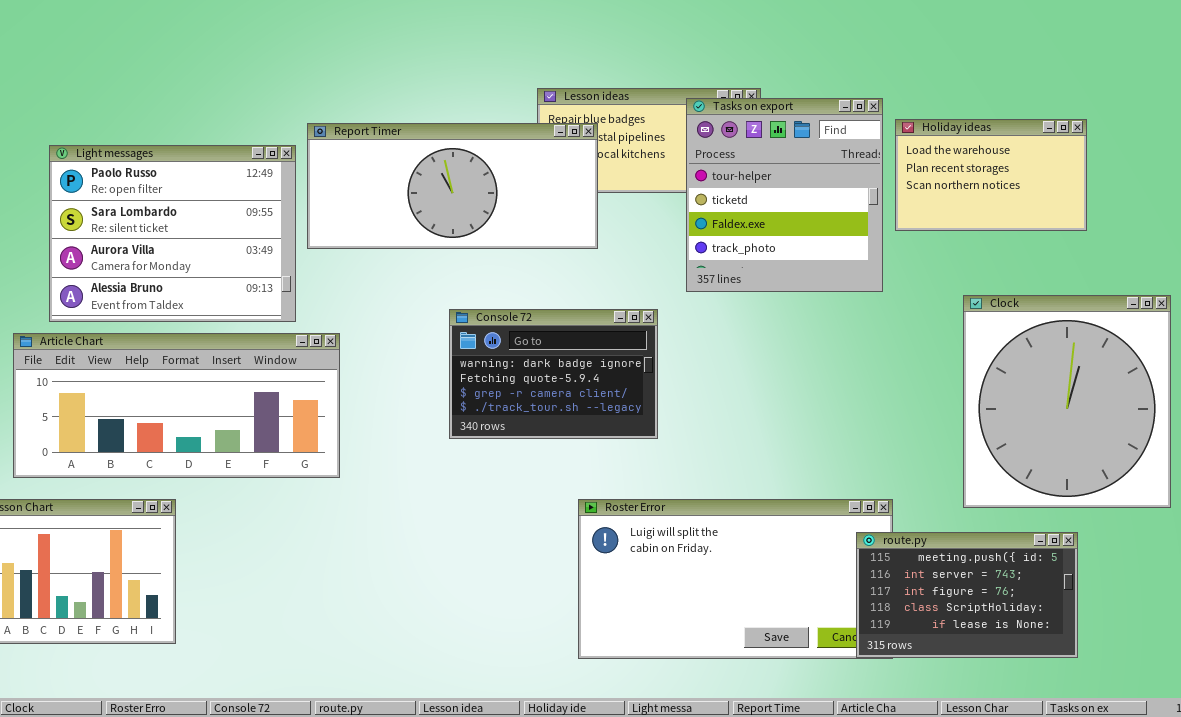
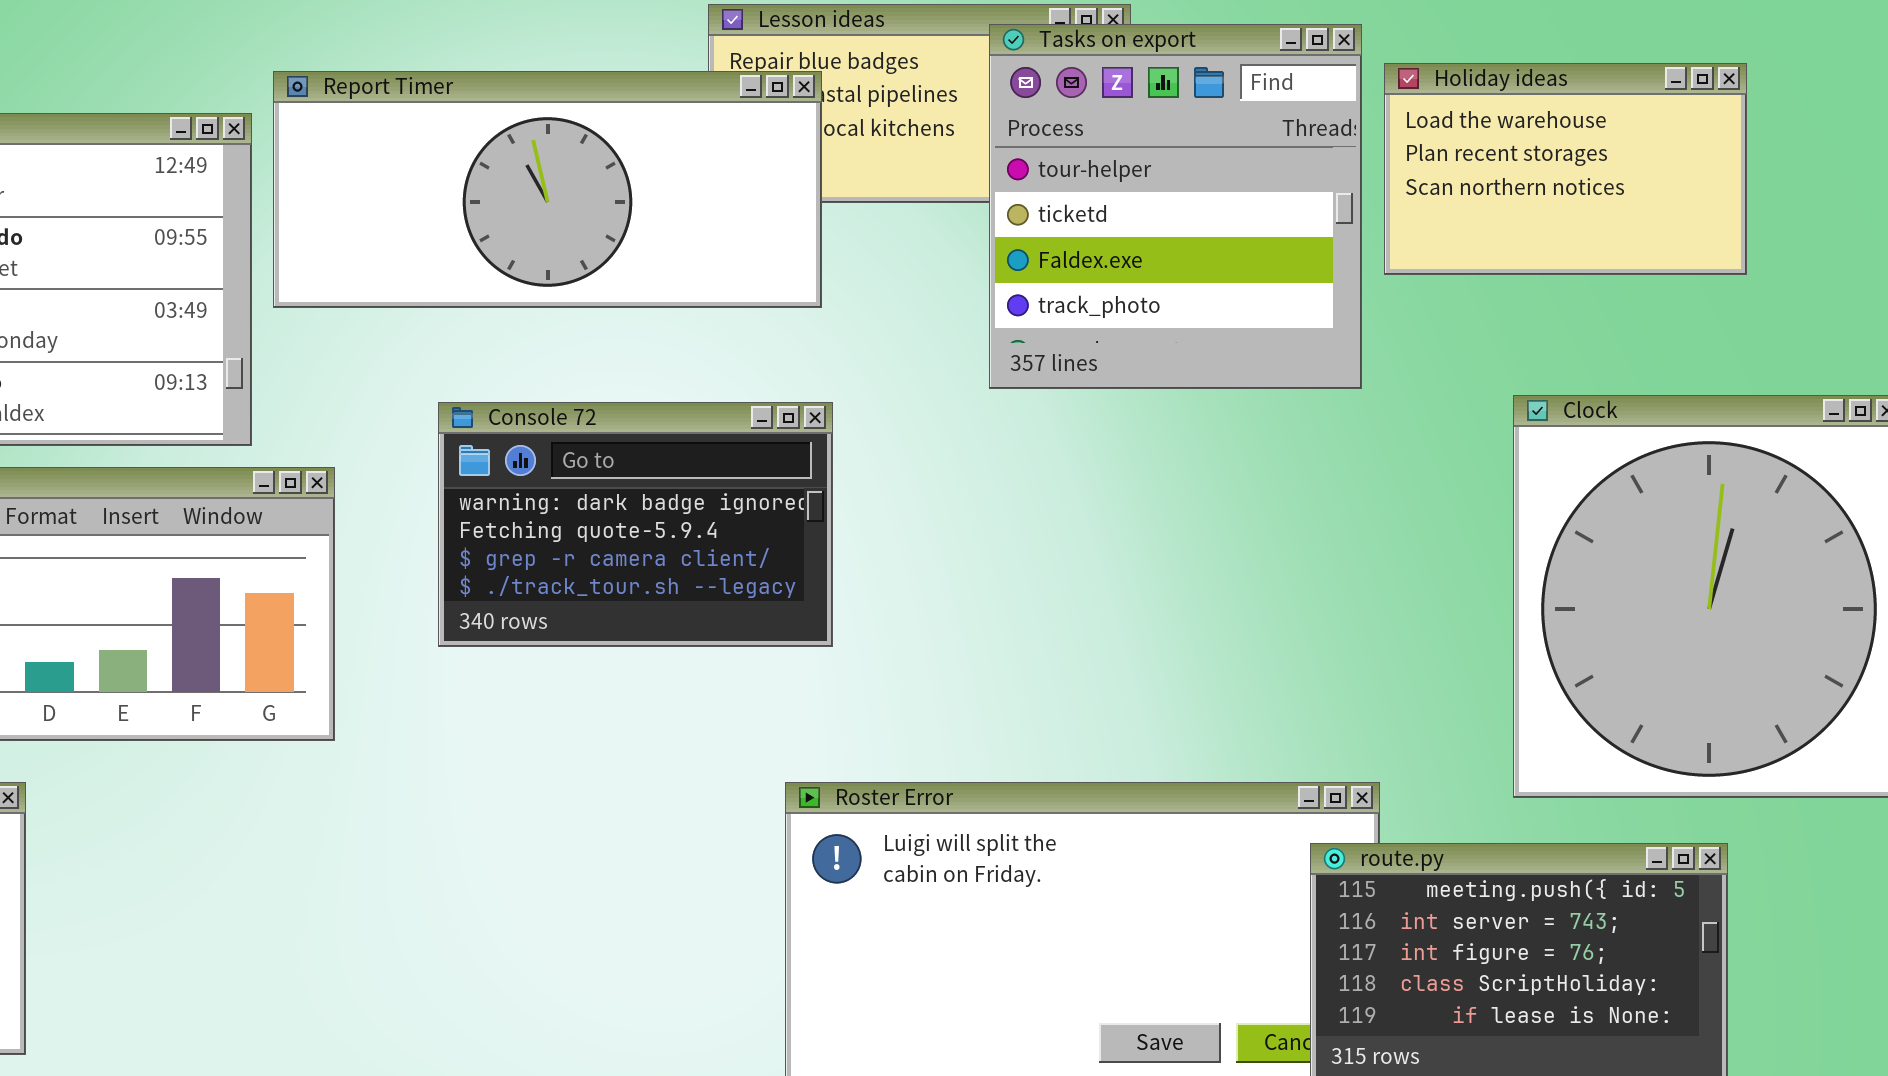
Console 72: [449,309,658,439] -> [438,402,833,647], moved

